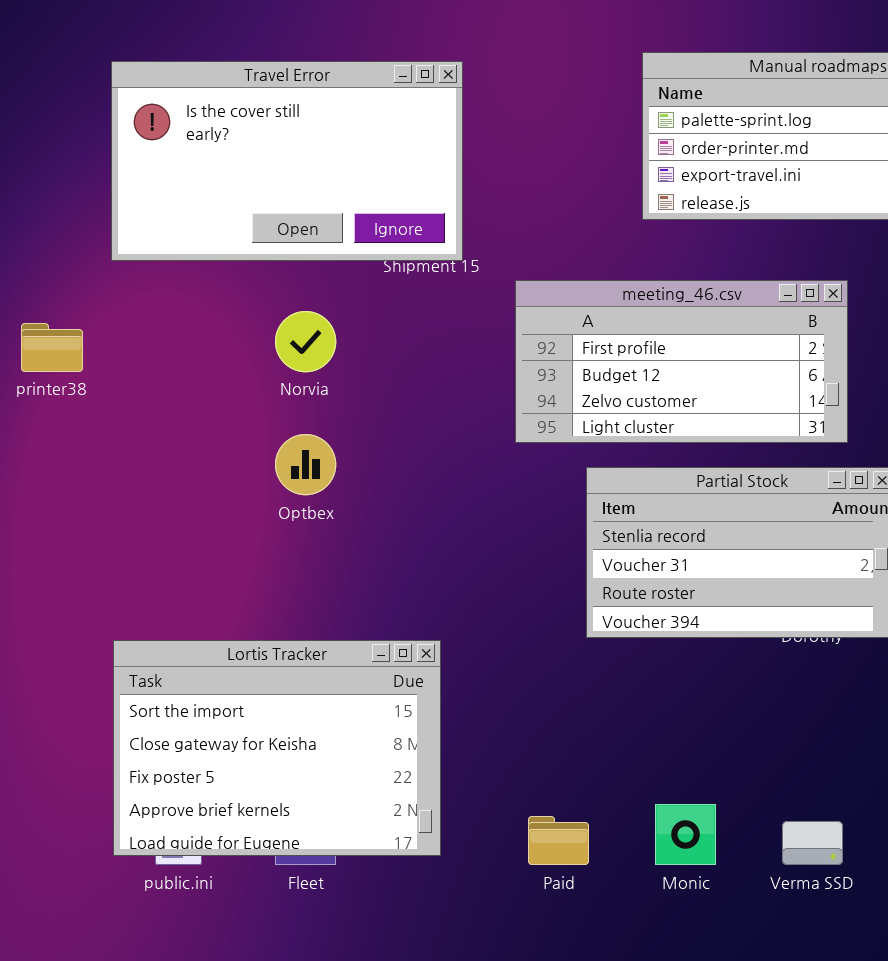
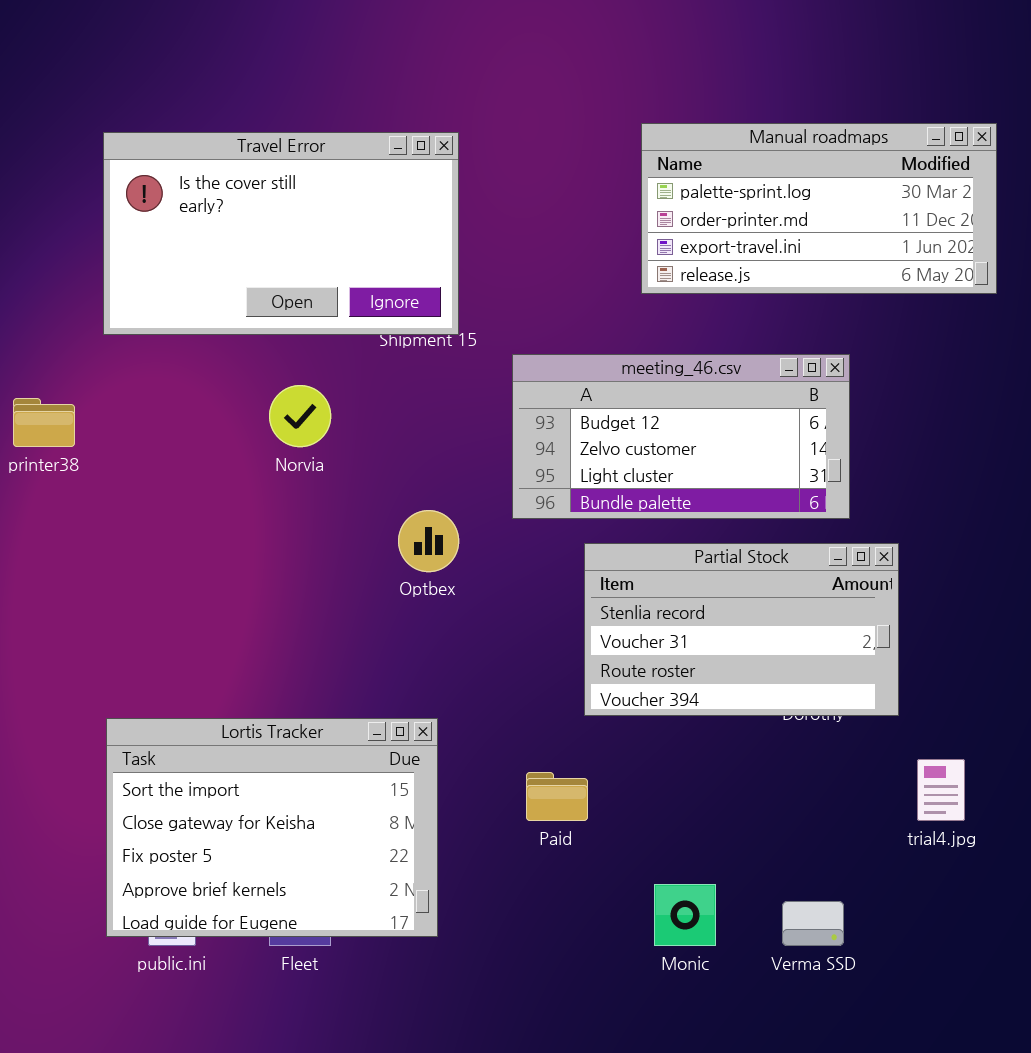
meeting_46.csv: [515,280,848,443] -> [512,354,850,519], scrolled down 1 row
Optbex: [275,434,336,495] -> [398,510,459,572], moved
Paid: [528,816,589,865] -> [526,772,588,821], moved

